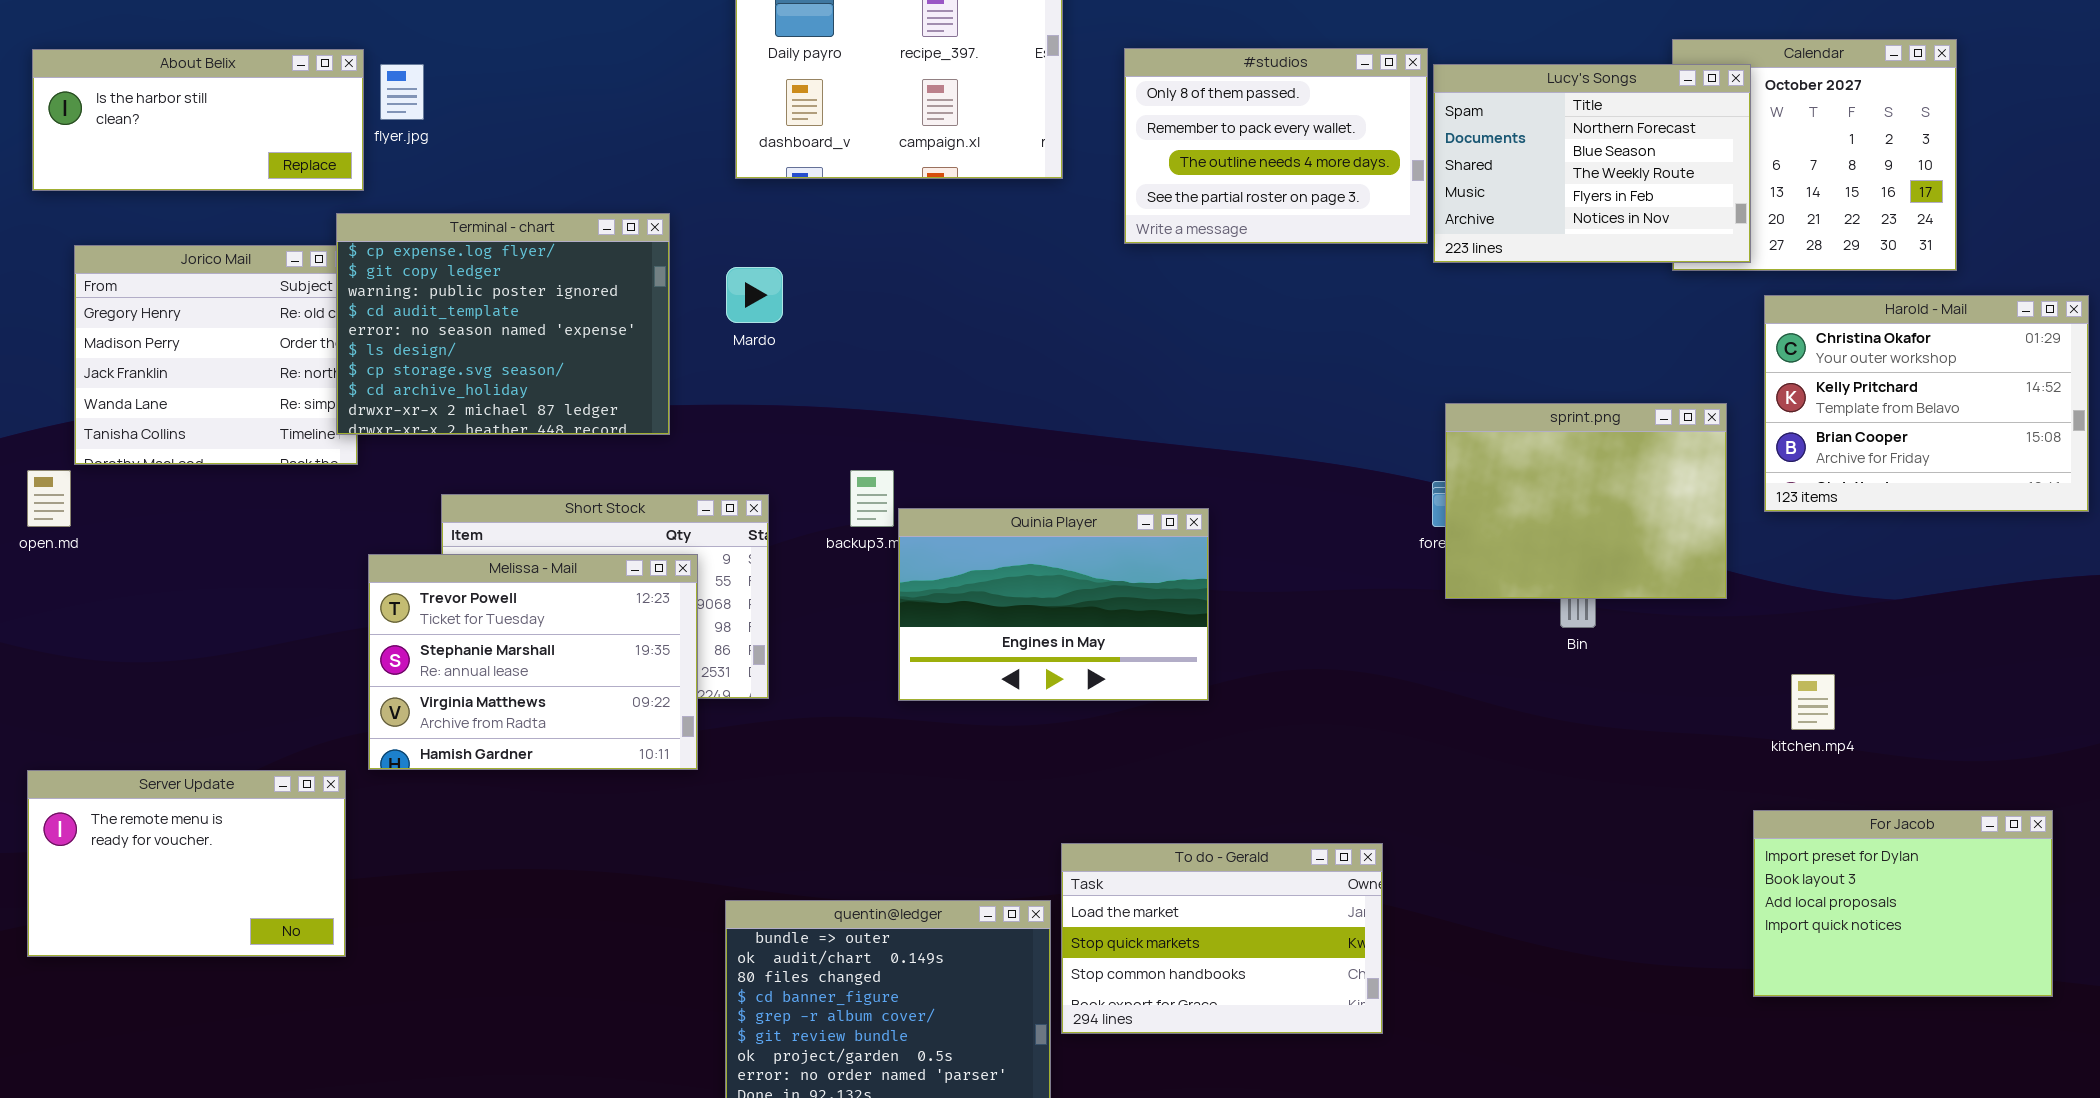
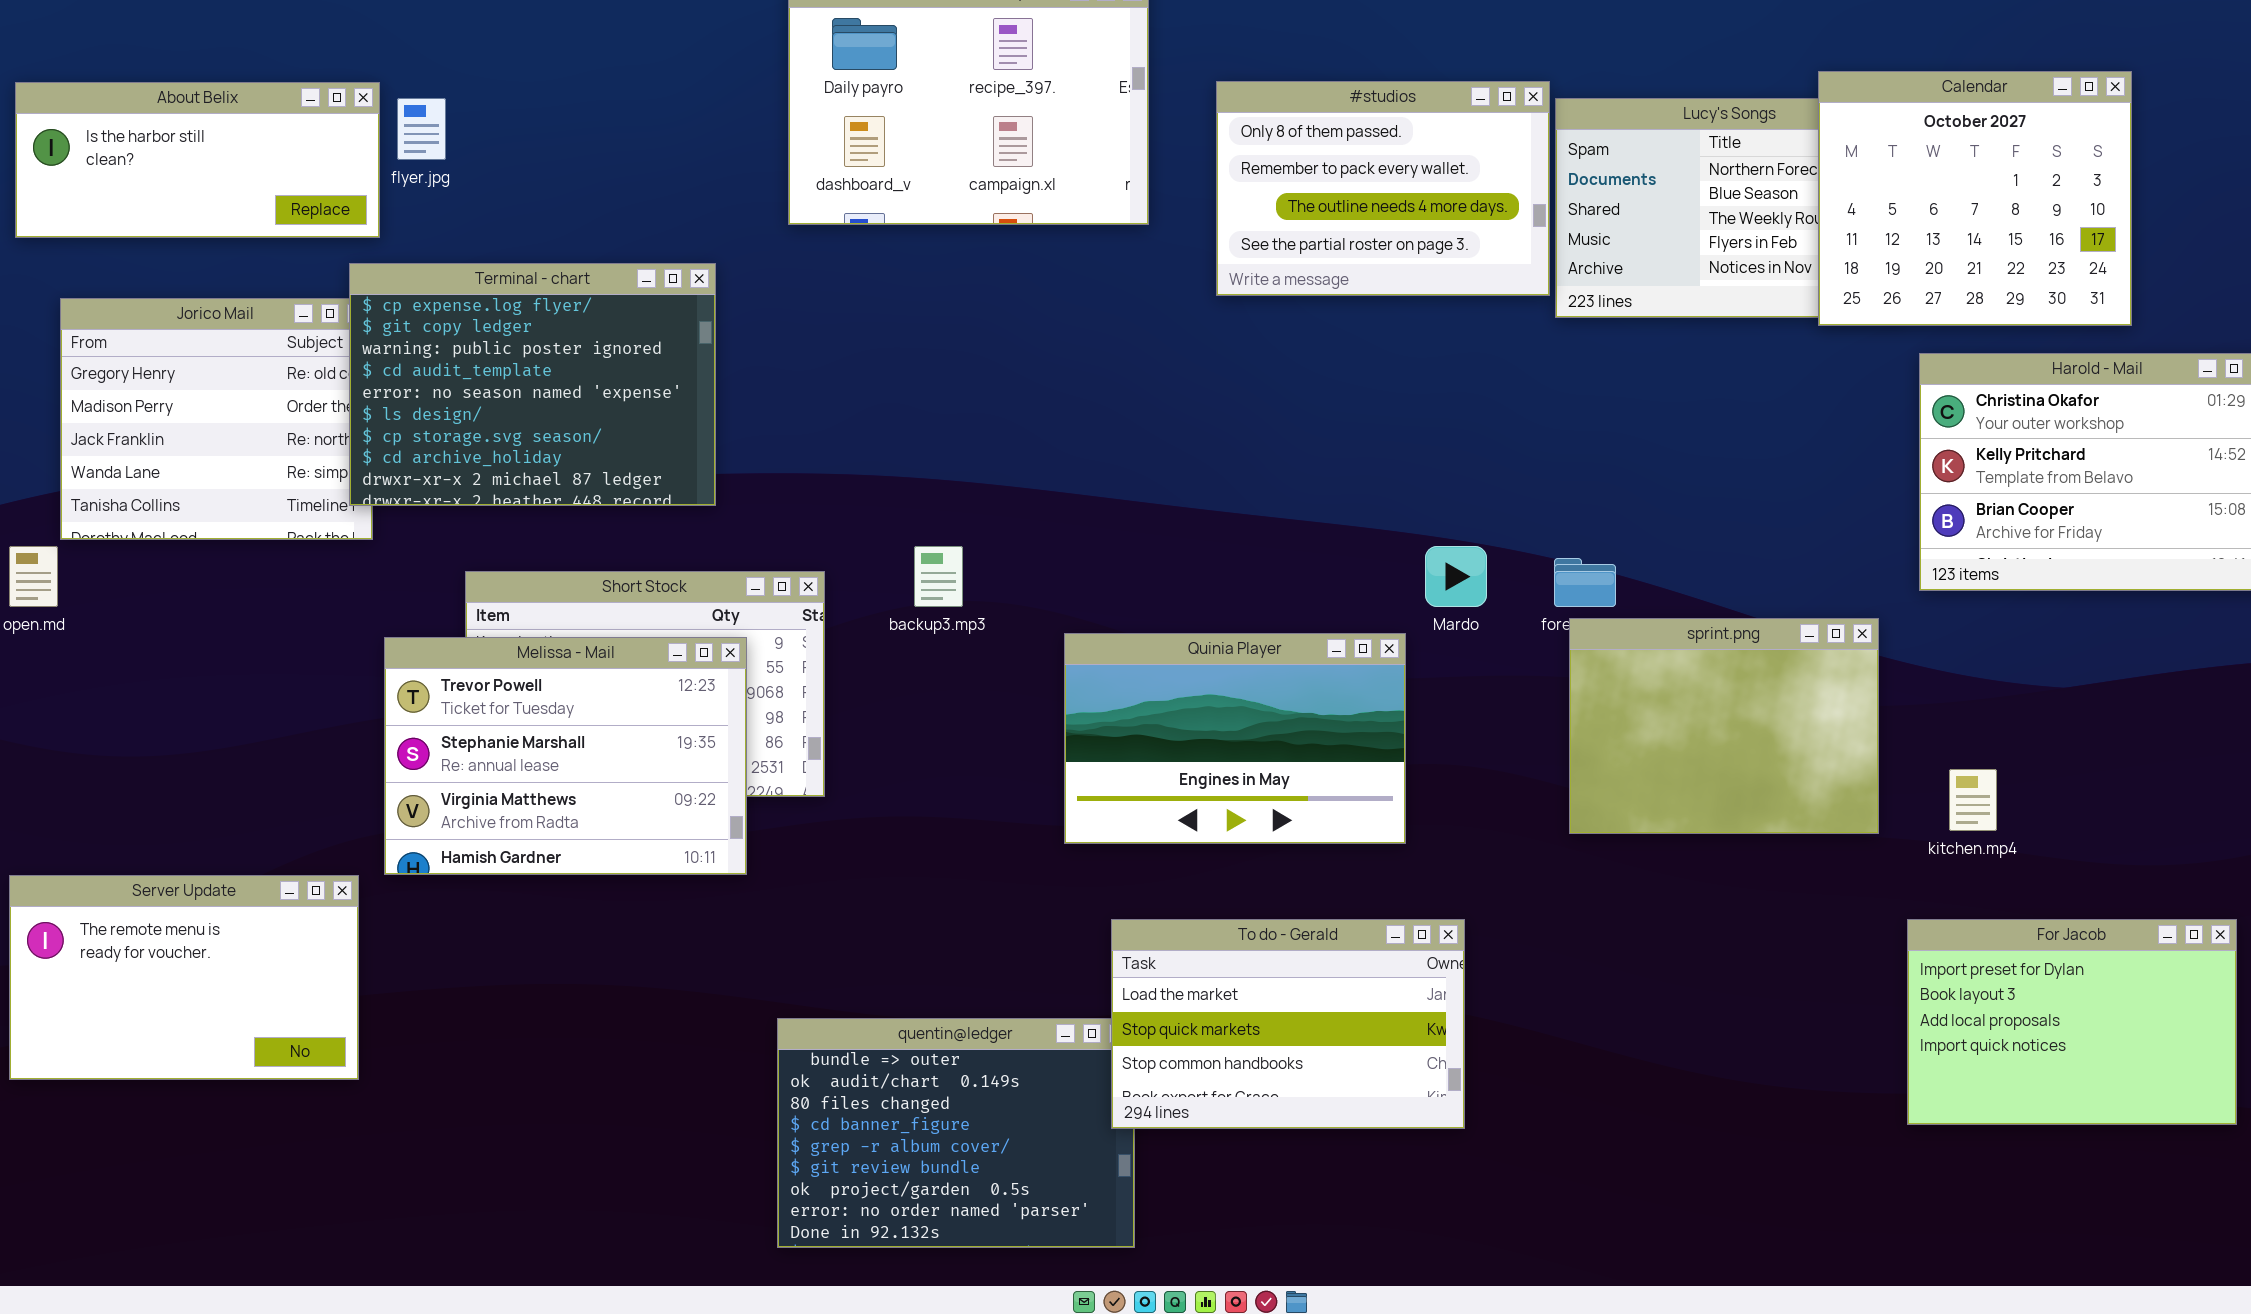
Calendar: [1672,39,1957,271] -> [1818,71,2132,326], raised
Mardo: [726,267,783,323] -> [1425,546,1487,607], moved
sprint.png: [1445,403,1727,599] -> [1569,618,1879,834], moved
Quinia Player: [898,508,1209,701] -> [1064,633,1406,844], moved
To do - Gerald: [1061,843,1383,1034] -> [1111,919,1465,1129], moved

